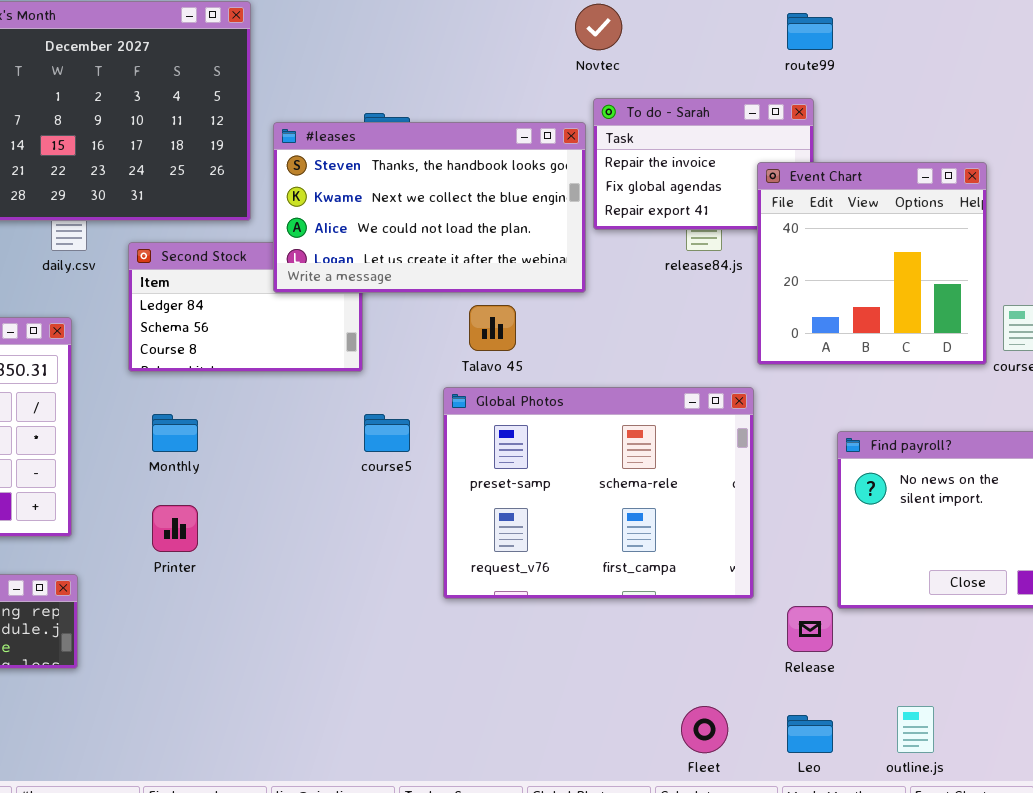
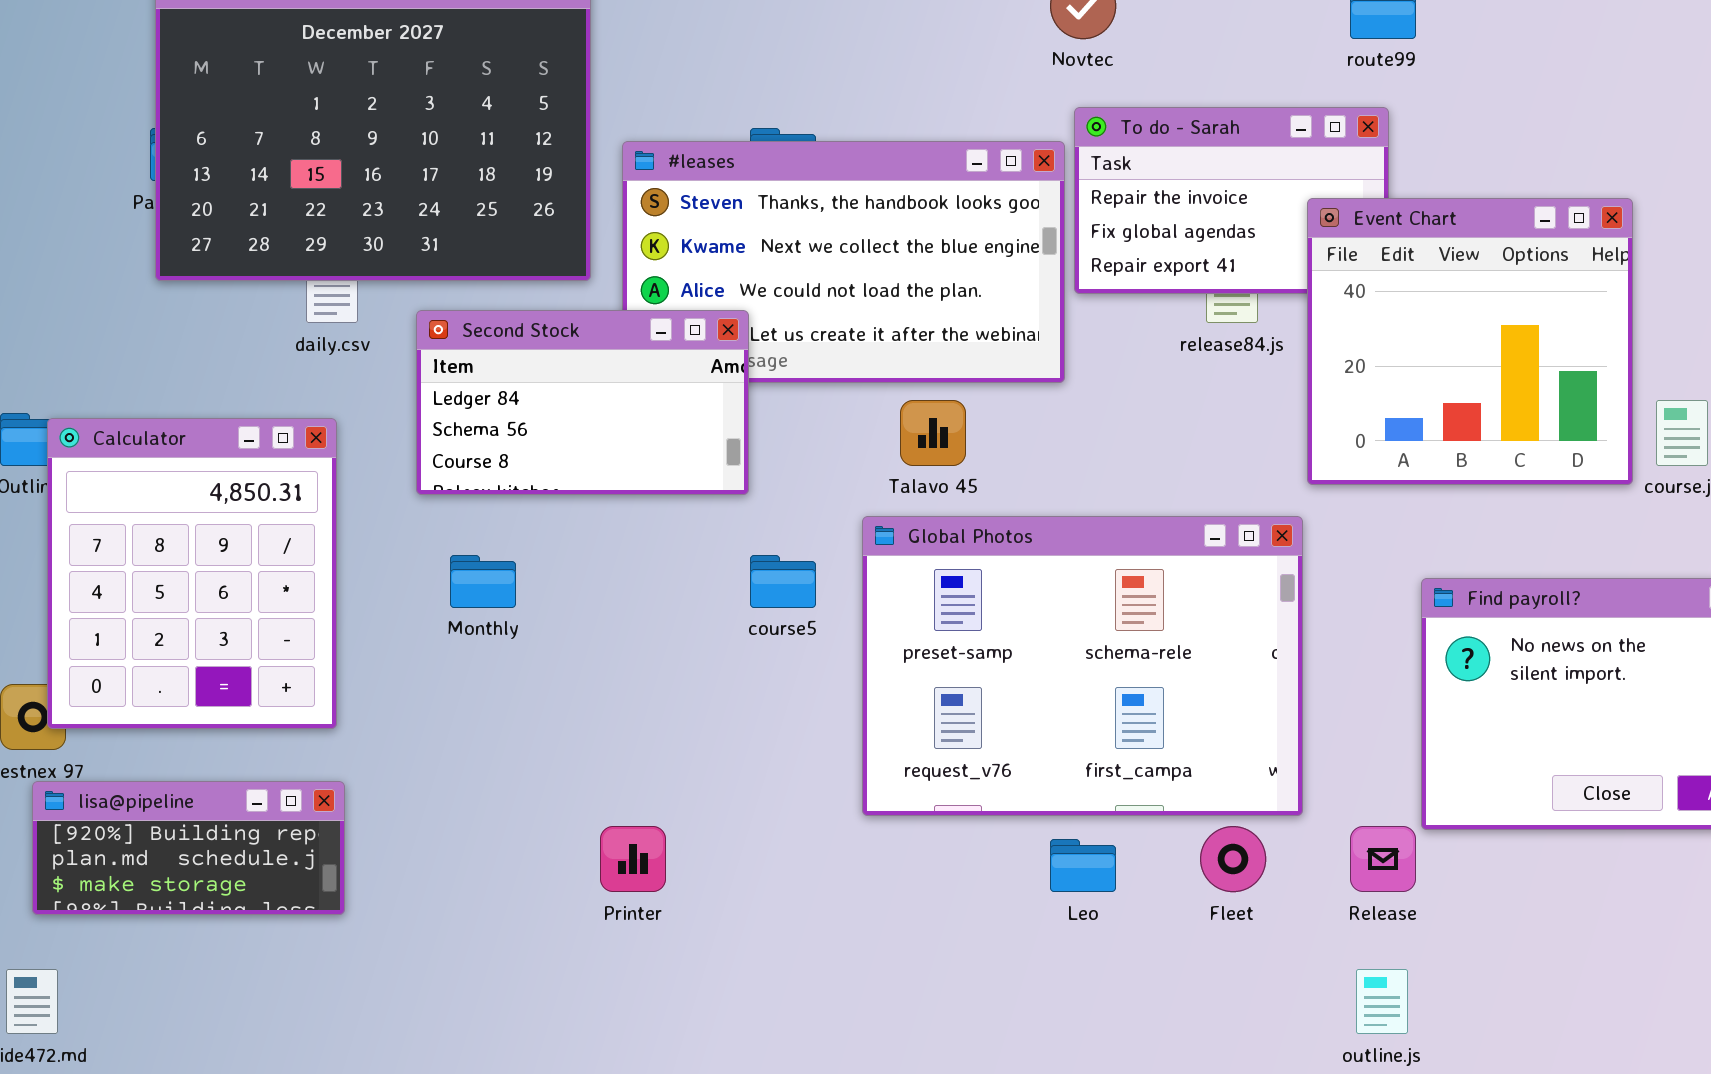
Second Stock: [128,242,363,372] -> [416,310,749,495], raised
Printer: [152,505,198,552] -> [600,826,666,892], moved
Fleet: [681,706,728,753] -> [1200,826,1266,892], moved
outline.js: [897,706,934,753] -> [1356,969,1408,1034], moved
Leo: [787,715,833,753] -> [1050,839,1116,892], moved

